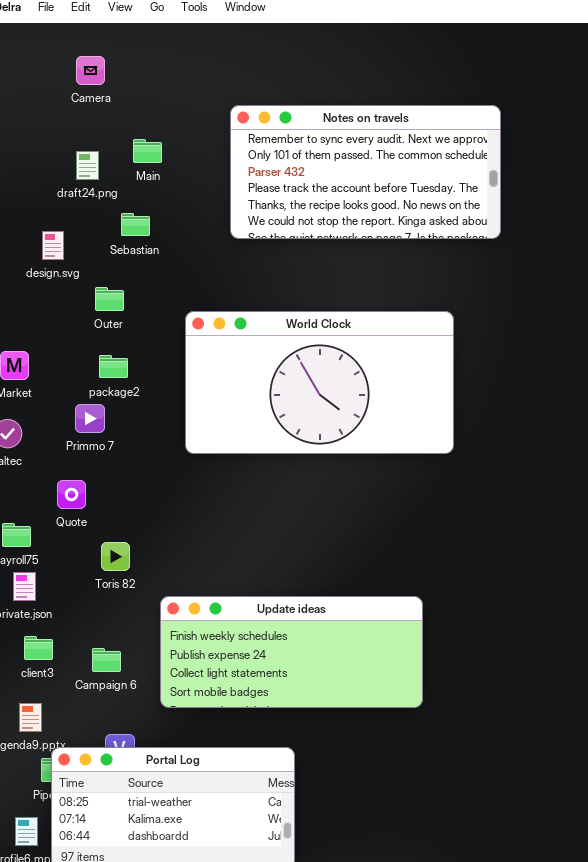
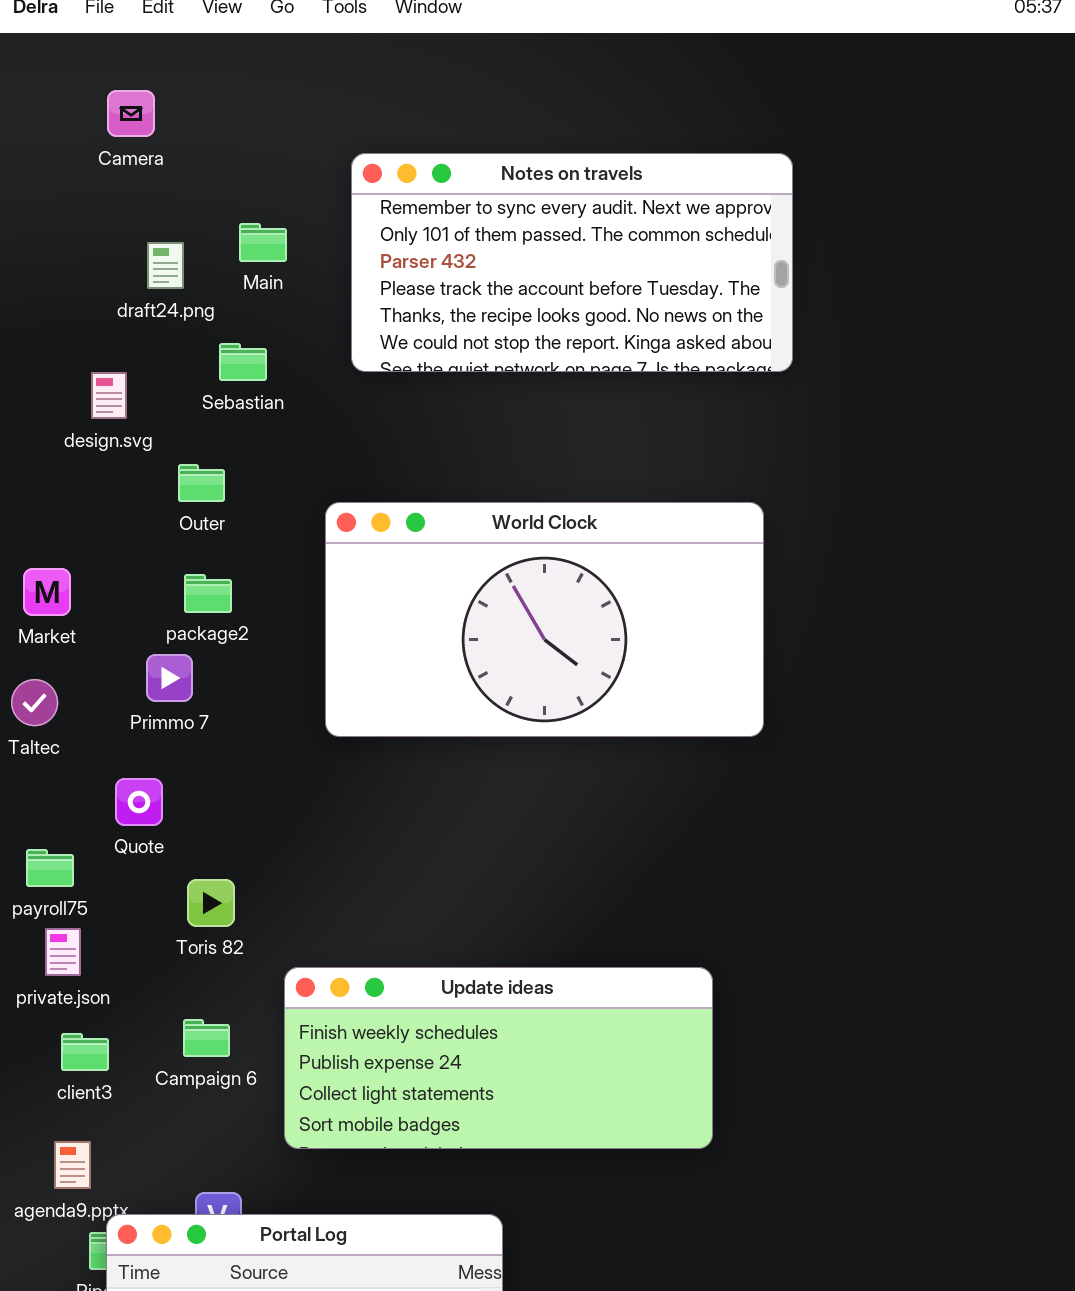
Camera: [76,56,105,85] -> [107,90,155,137], moved
Notes on travels: [230,105,501,239] -> [351,153,793,372], moved
Campaign 6: [92,648,121,672] -> [183,1019,230,1057], moved

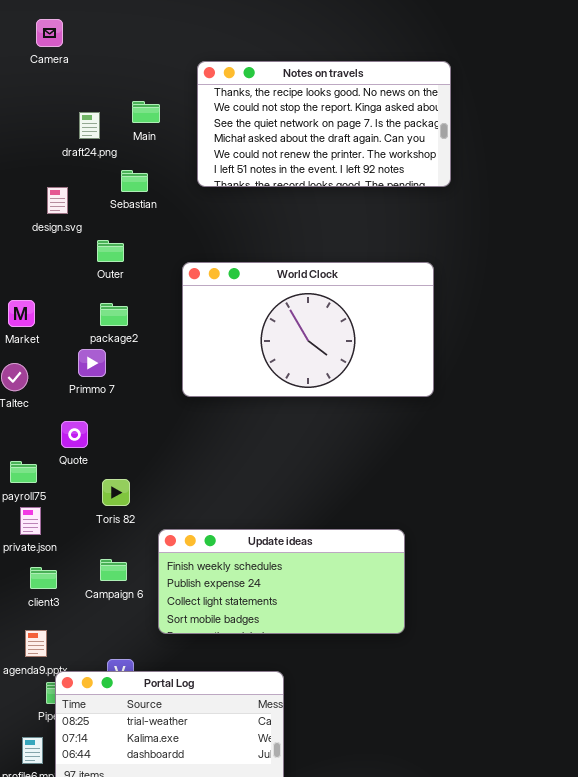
Camera: [107,90,155,137] -> [36,19,63,47], moved
Notes on travels: [351,153,793,372] -> [197,61,451,187], scrolled down 4 rows

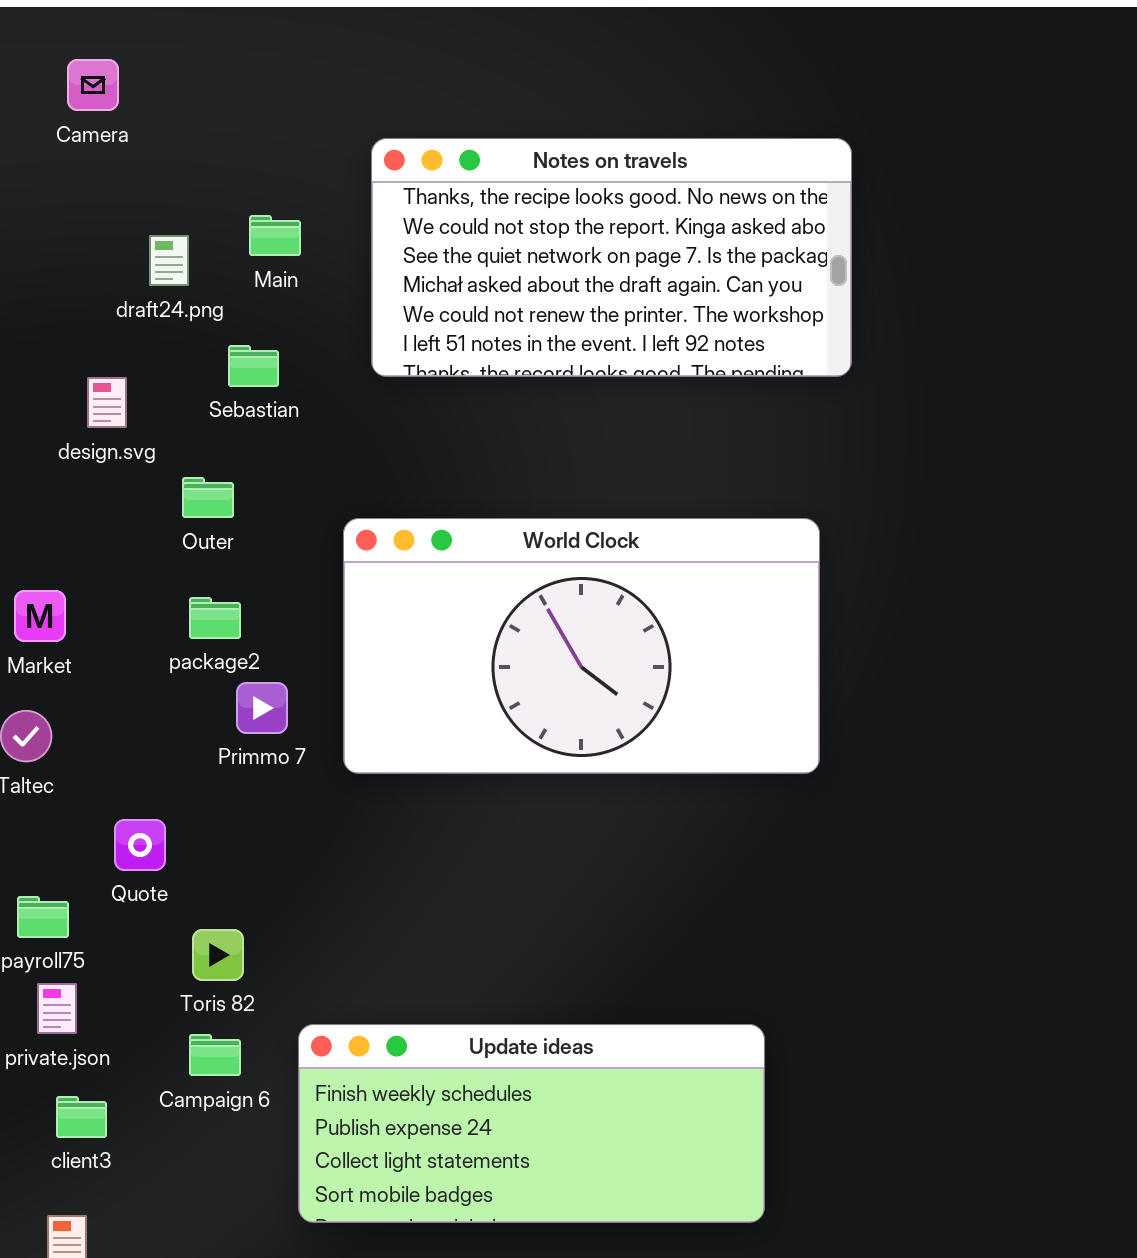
Primmo 7: [78,349,106,377] -> [236,682,288,734], moved
Campaign 6: [100,559,127,581] -> [189,1034,241,1076], moved

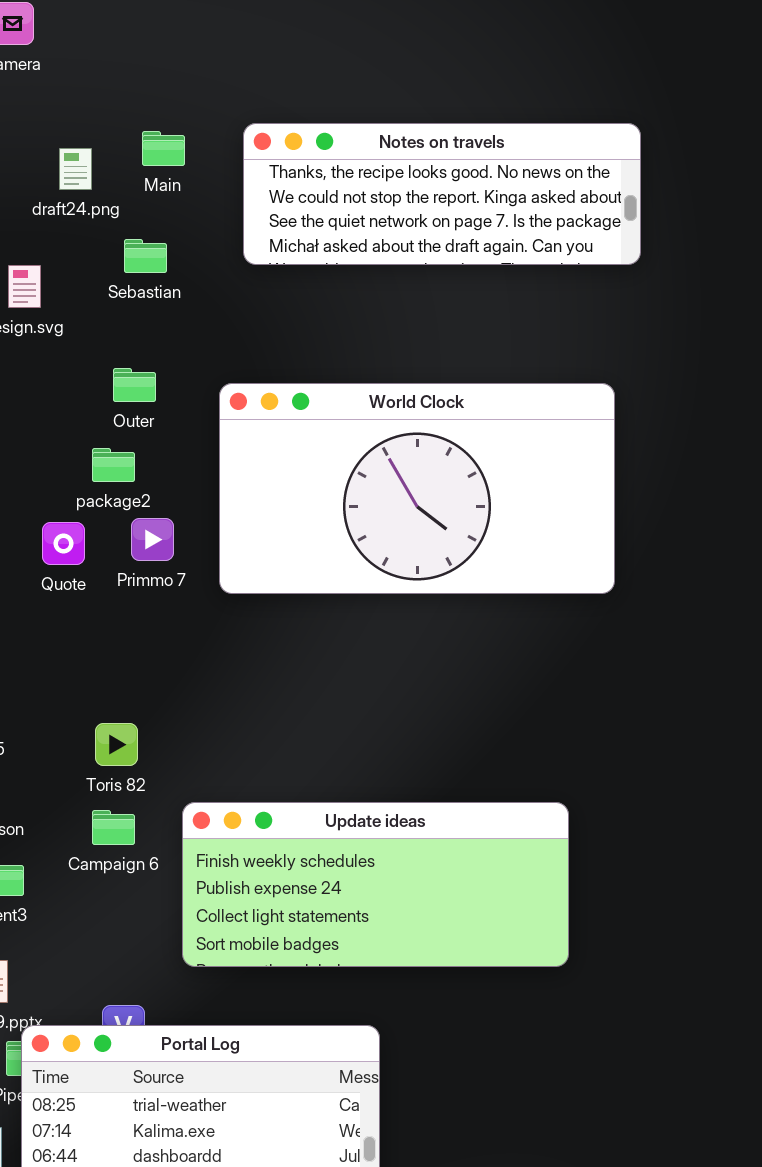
Notes on travels: [371,138,852,377] -> [243,123,641,265], resized
Outer: [182,477,234,518] -> [113,368,156,402], moved
Quote: [114,819,166,871] -> [42,522,85,565], moved

